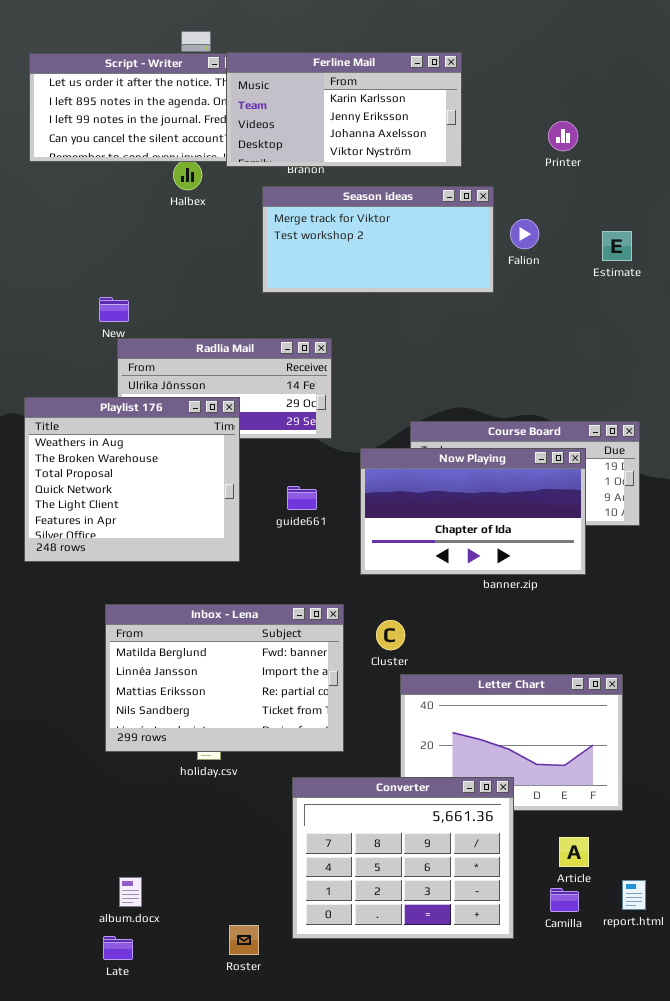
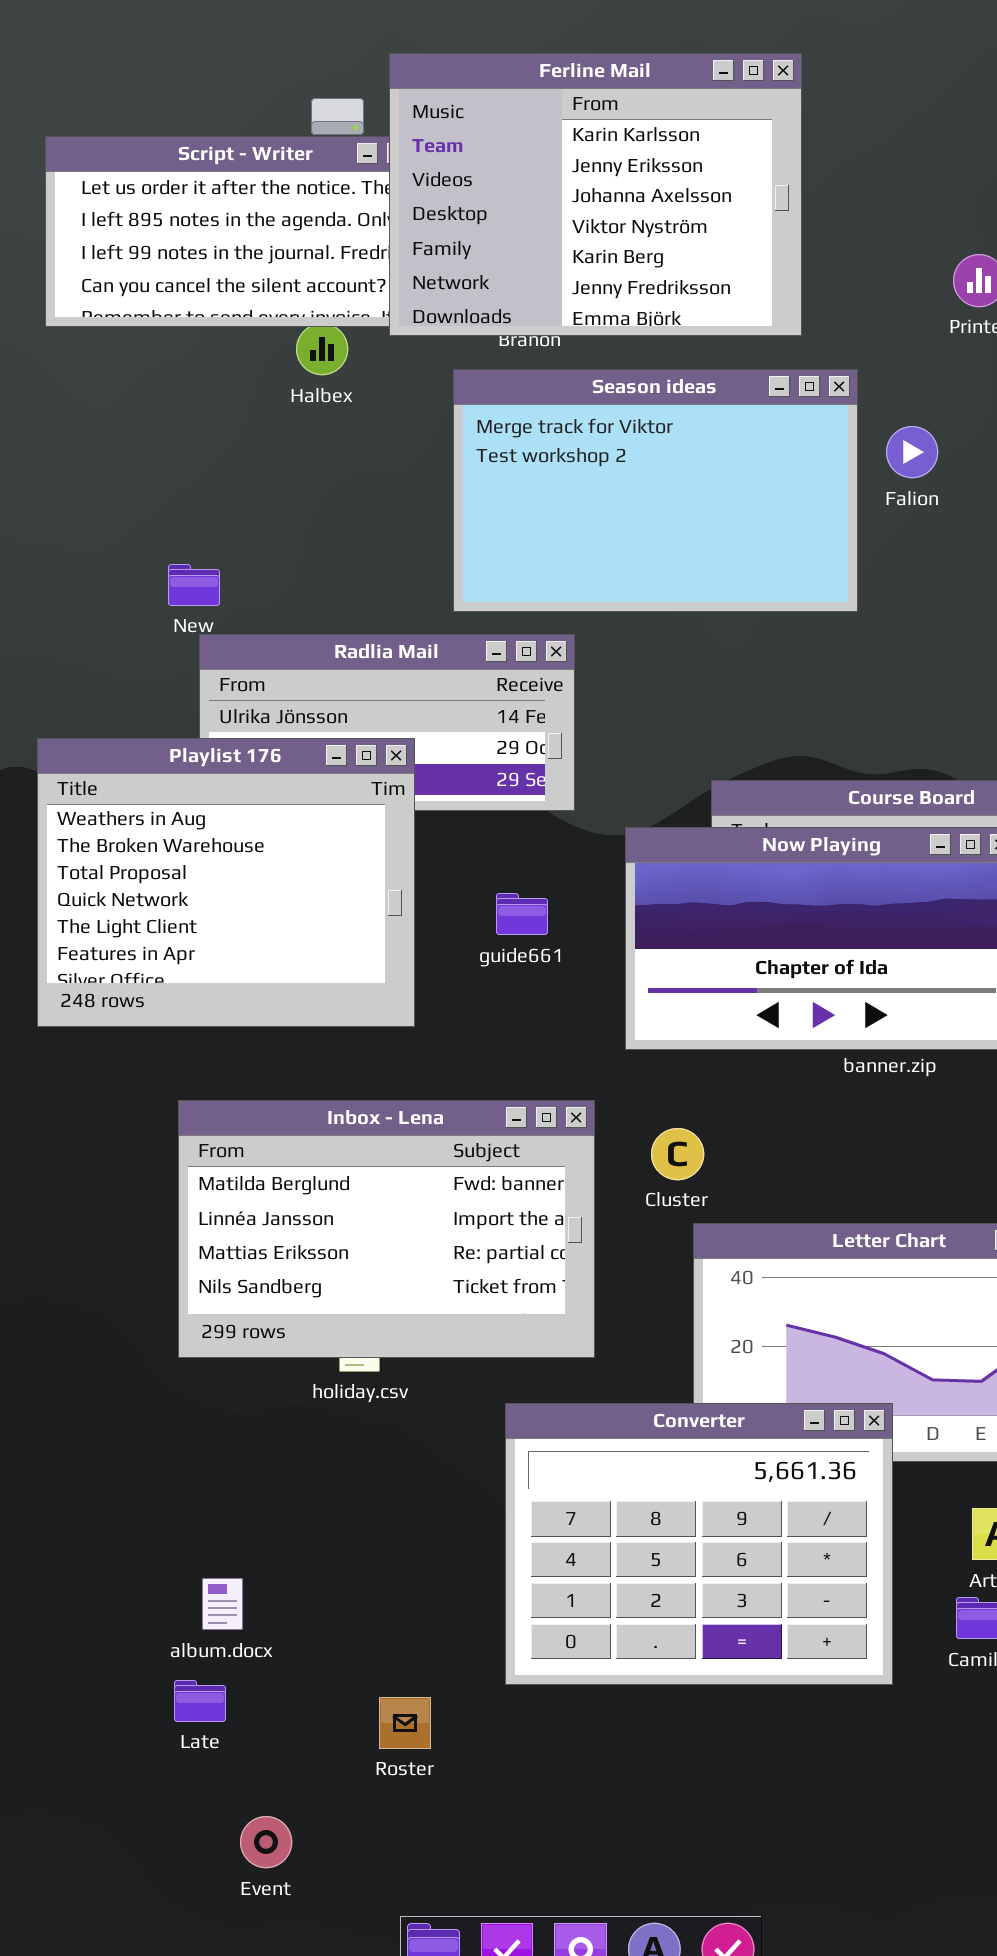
Ferline Mail: [226,52,462,167] -> [389,53,802,336], resized
Season ideas: [262,186,494,293] -> [453,369,858,612], resized
Roster: [229,925,259,955] -> [379,1697,431,1749], moved

